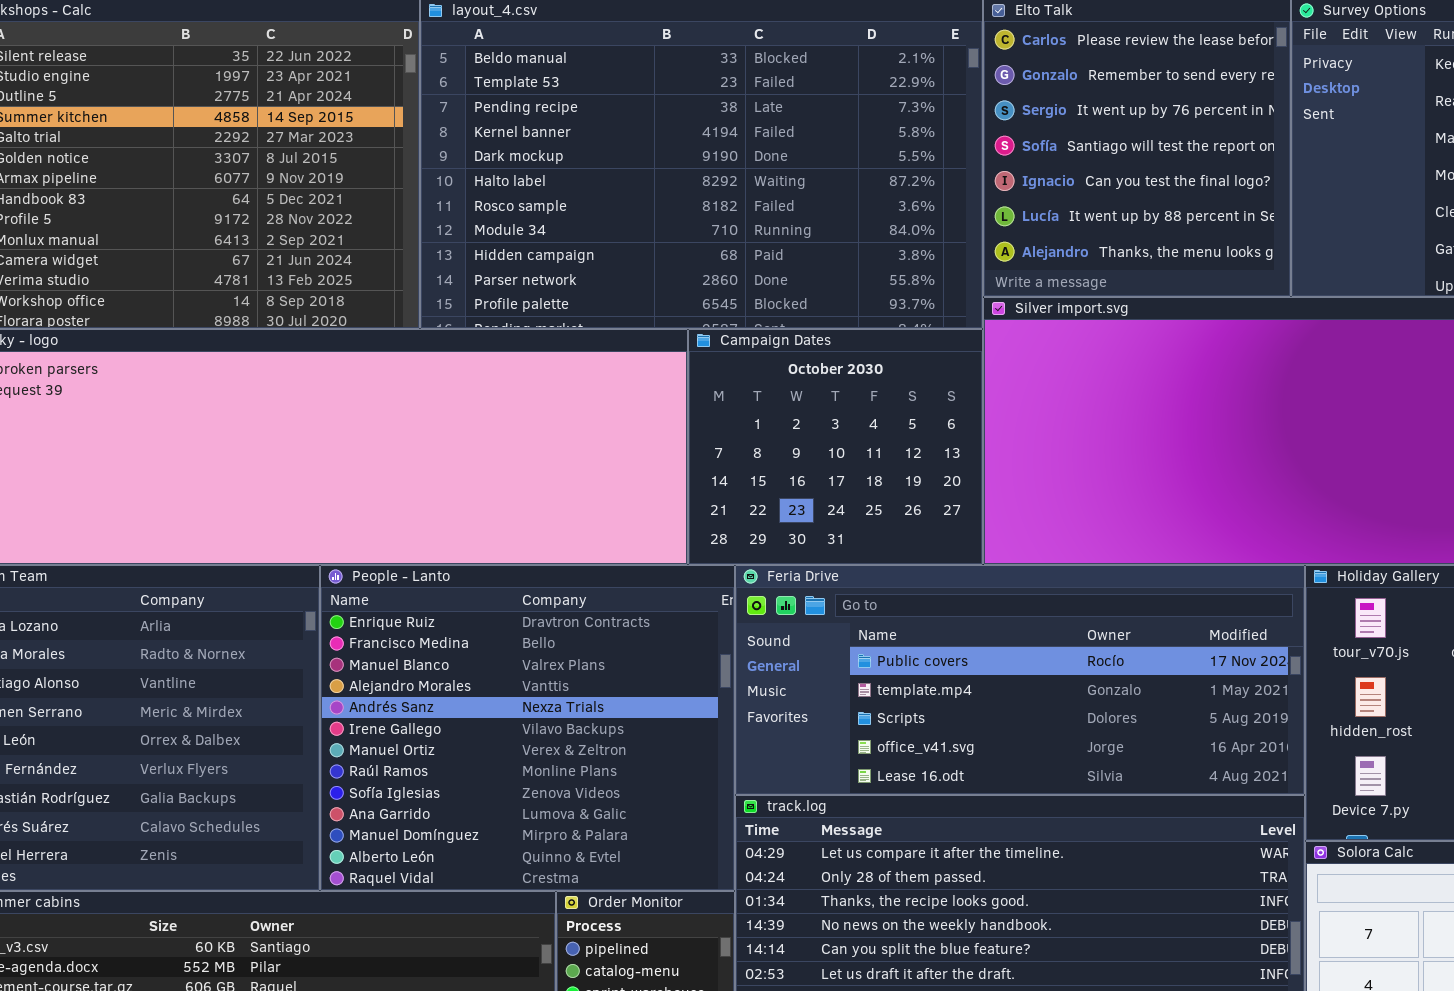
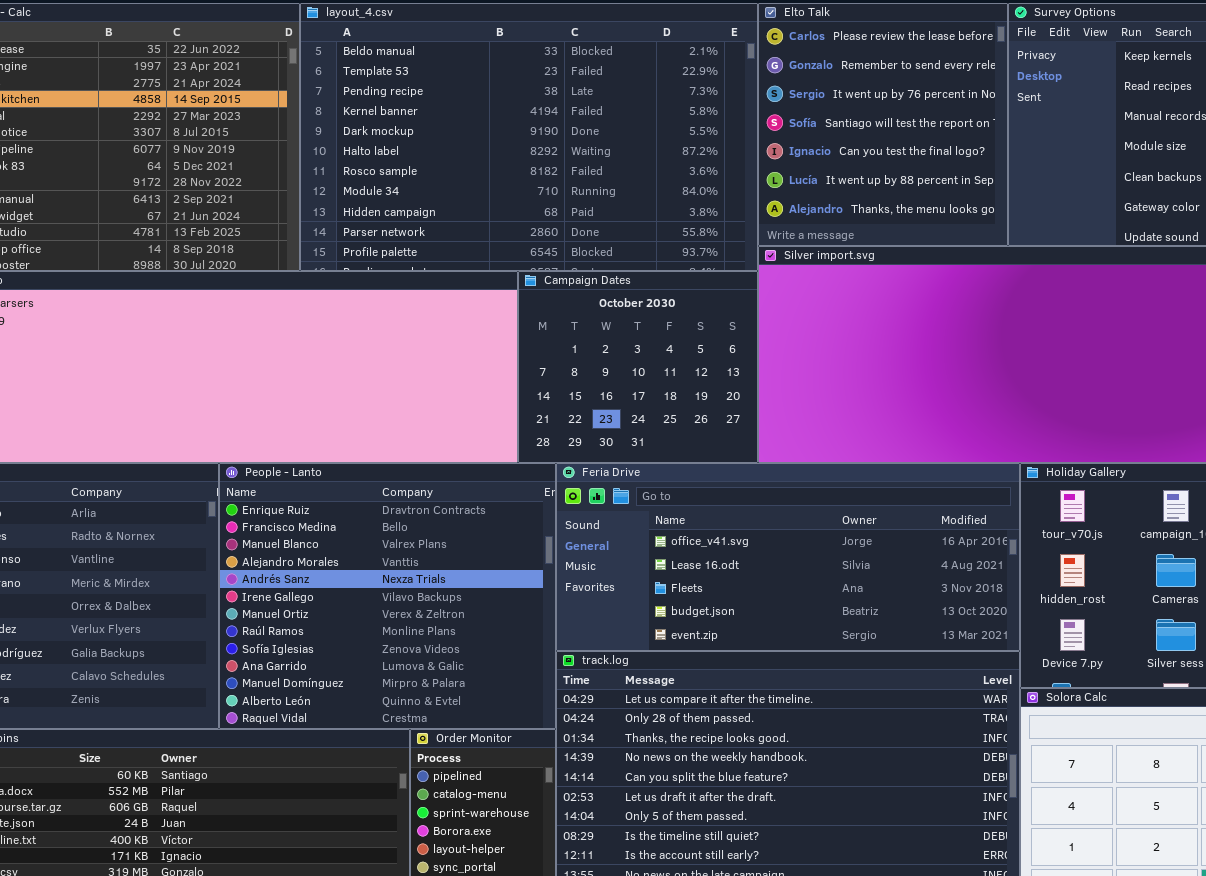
Feria Drive: [735,565,1305,795] -> [556,463,1020,651], scrolled down 3 rows

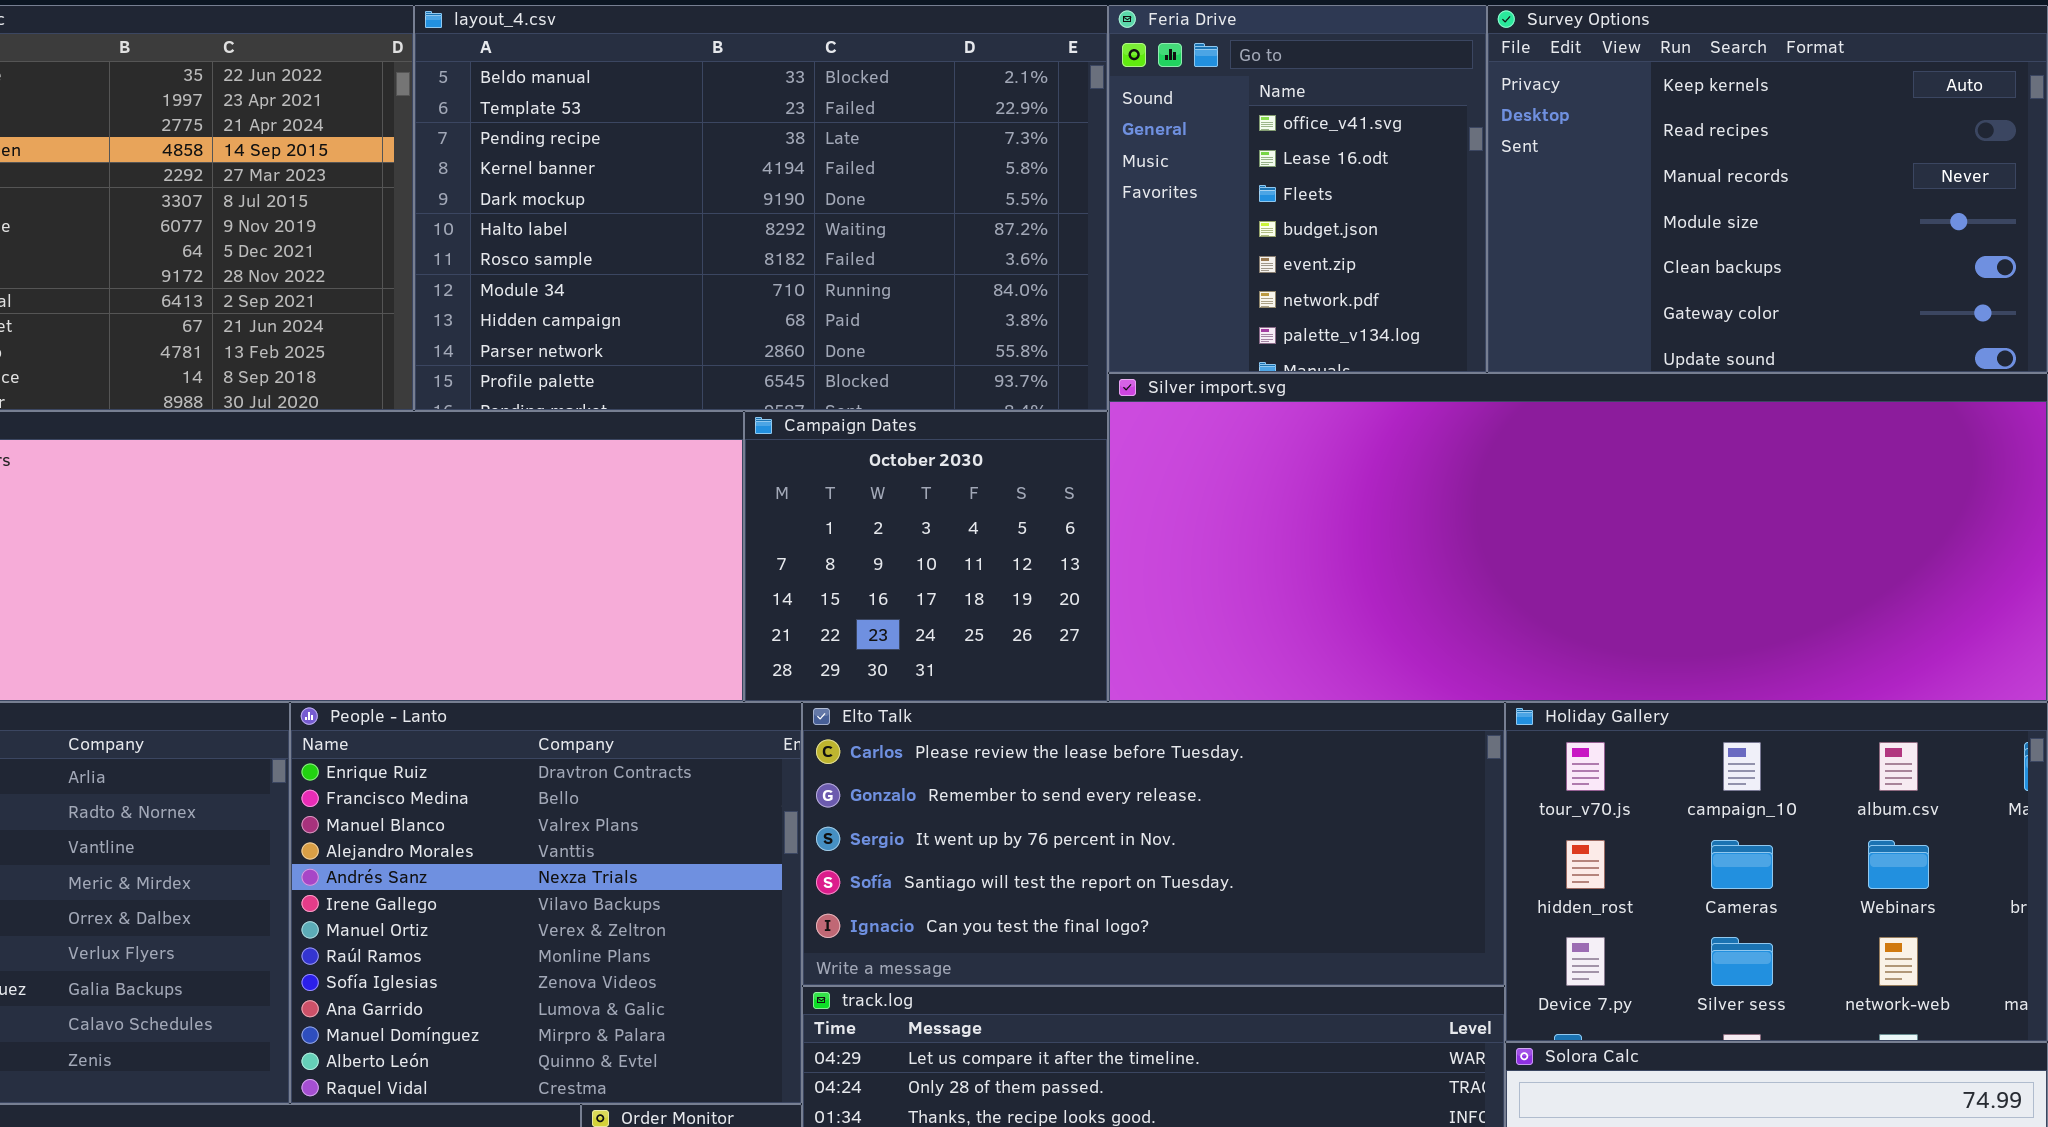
Elto Talk: [758,3,1008,246] -> [802,702,1505,986], moved, resized
Feria Drive: [556,463,1020,651] -> [1108,5,1487,373], moved, resized

